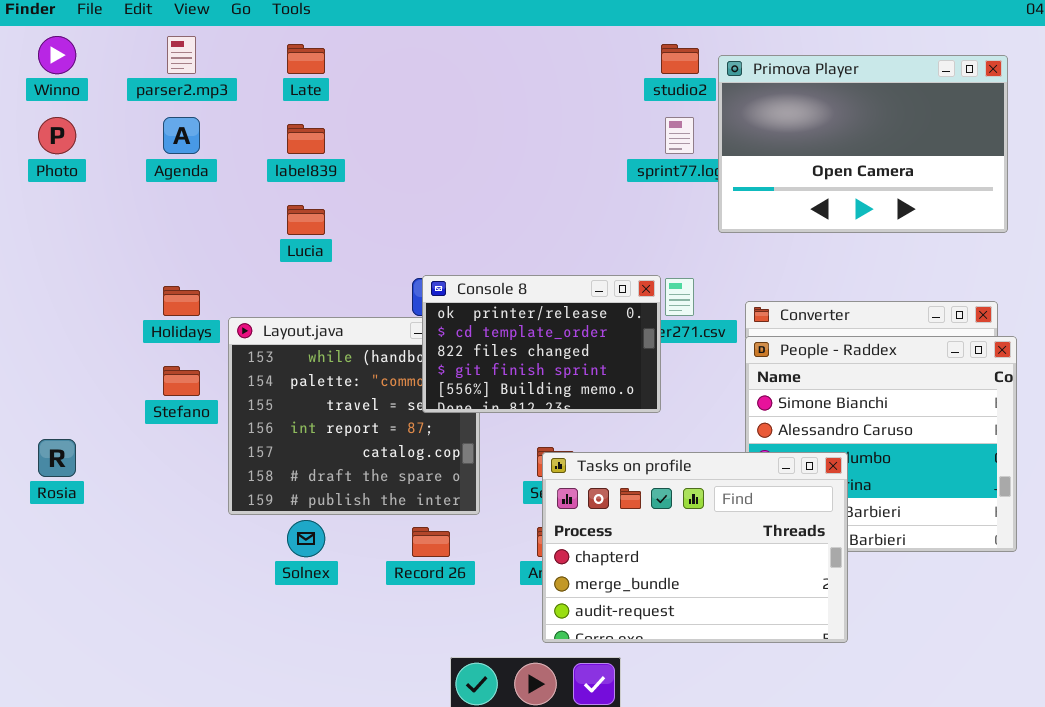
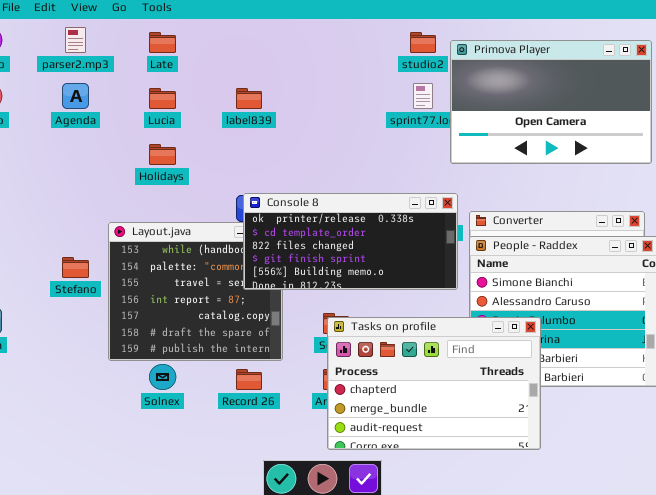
label839: [287,124,325,154] -> [236,88,262,109], moved
Lucia: [287,205,325,235] -> [149,88,176,109], moved
Console 8: [422,275,661,413] -> [243,193,458,290], resized
Holidays: [163,286,200,316] -> [149,144,176,165], moved

